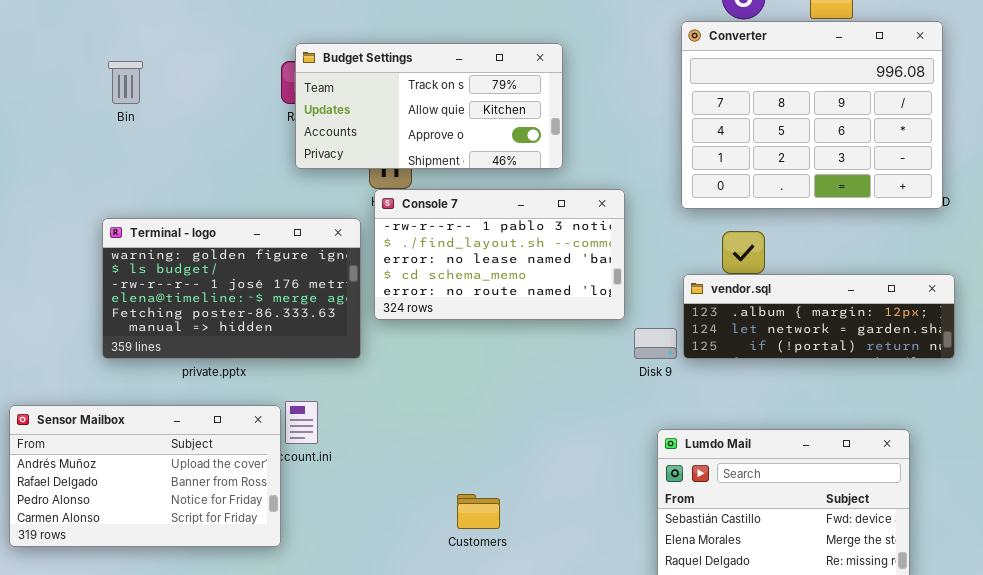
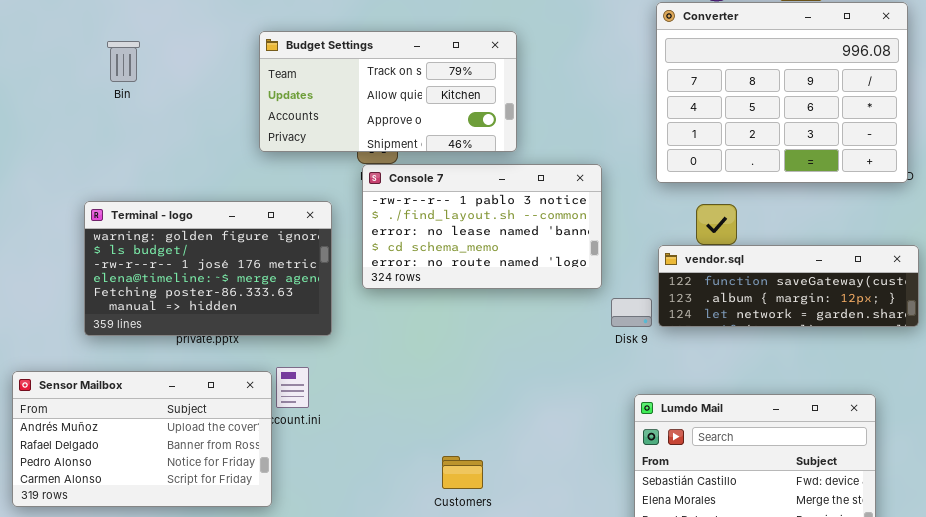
Budget Settings: [295,43,563,169] -> [259,31,517,152], moved
Terminal - logo: [102,218,361,359] -> [84,201,332,336], moved
vendor.sql: [683,274,955,359] -> [658,245,919,327], scrolled up 1 row

